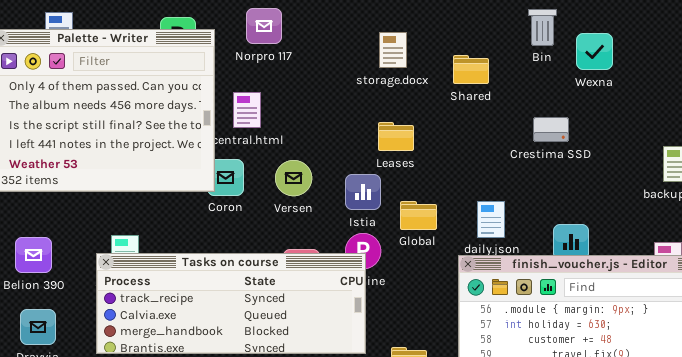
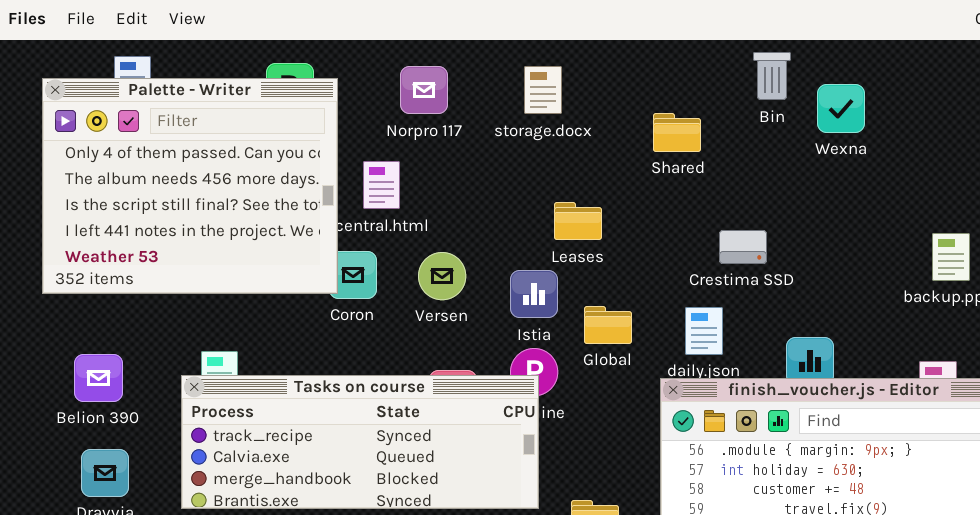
Norpro 117: [246,8,282,44] -> [400,66,448,114], moved
storage.docx: [379,32,407,68] -> [524,66,562,114], moved
Crestima SSD: [533,117,569,142] -> [719,230,767,264], moved

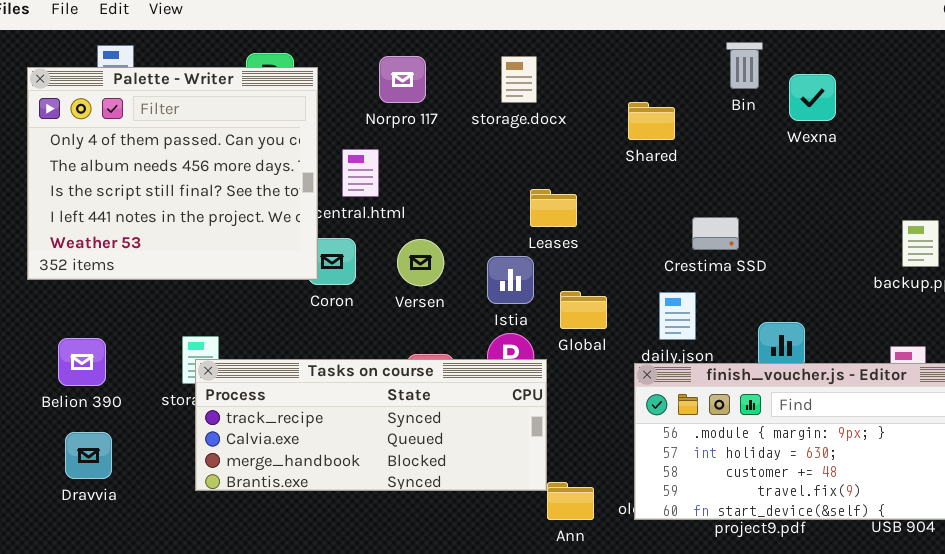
Tasks on course: [181,375,539,509] -> [195,359,547,491], moved

